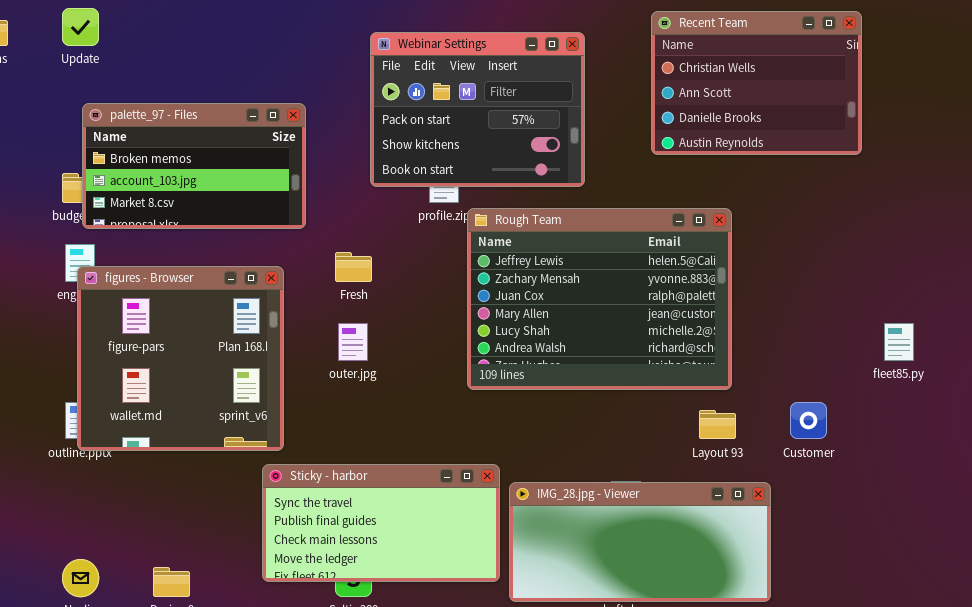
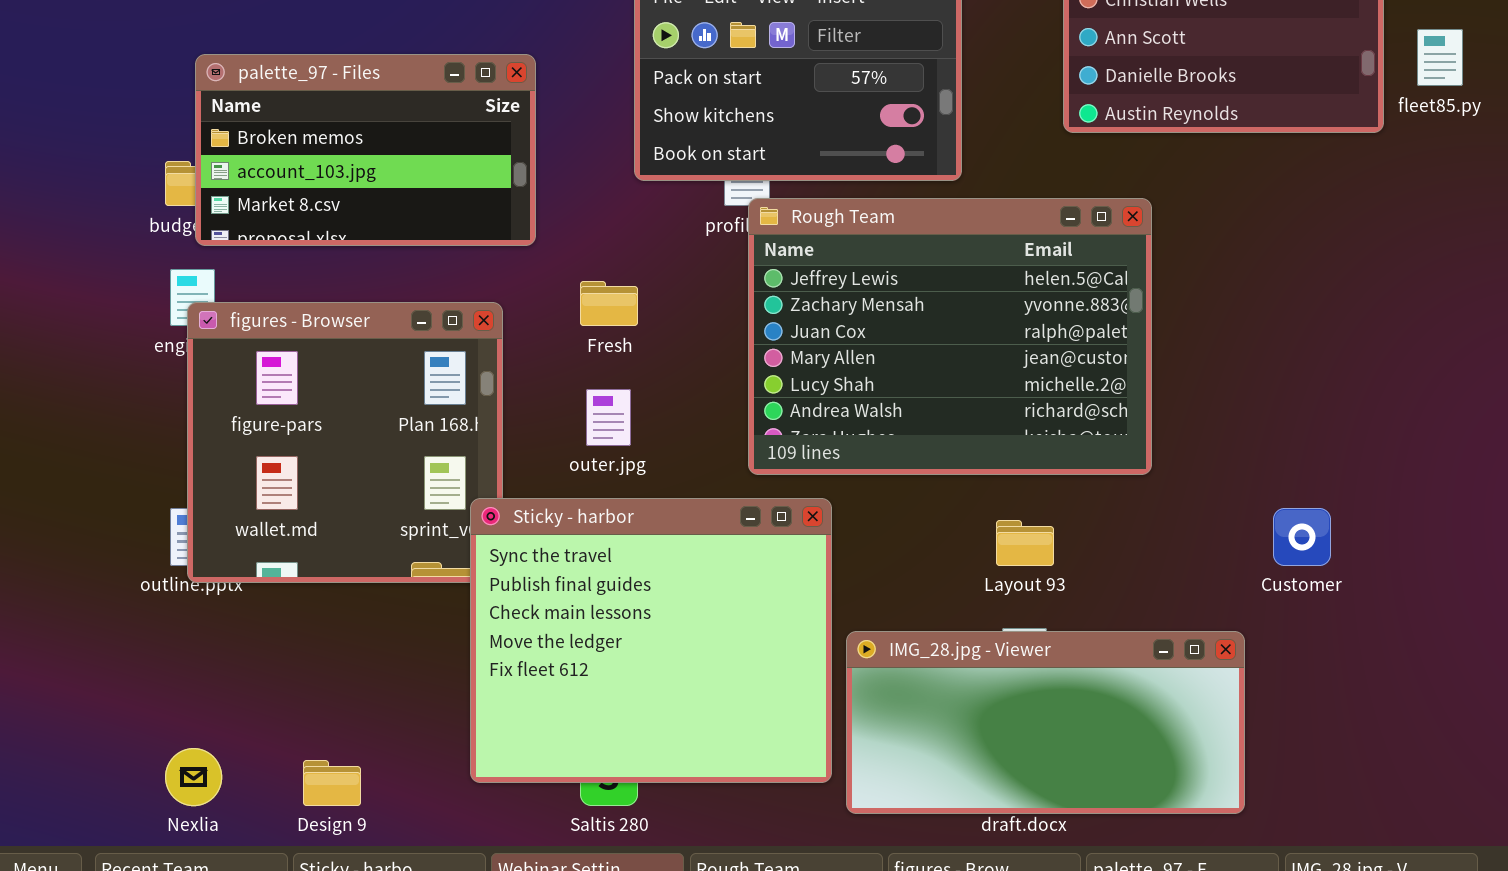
Rough Team: [467,208,732,390] -> [748,198,1152,475], moved
fleet85.py: [884,323,914,361] -> [1417,29,1463,86], moved
Layout 93: [699,410,736,439] -> [996,520,1054,566], moved
Sticky - harbor: [262,464,500,582] -> [470,498,832,783], resized

